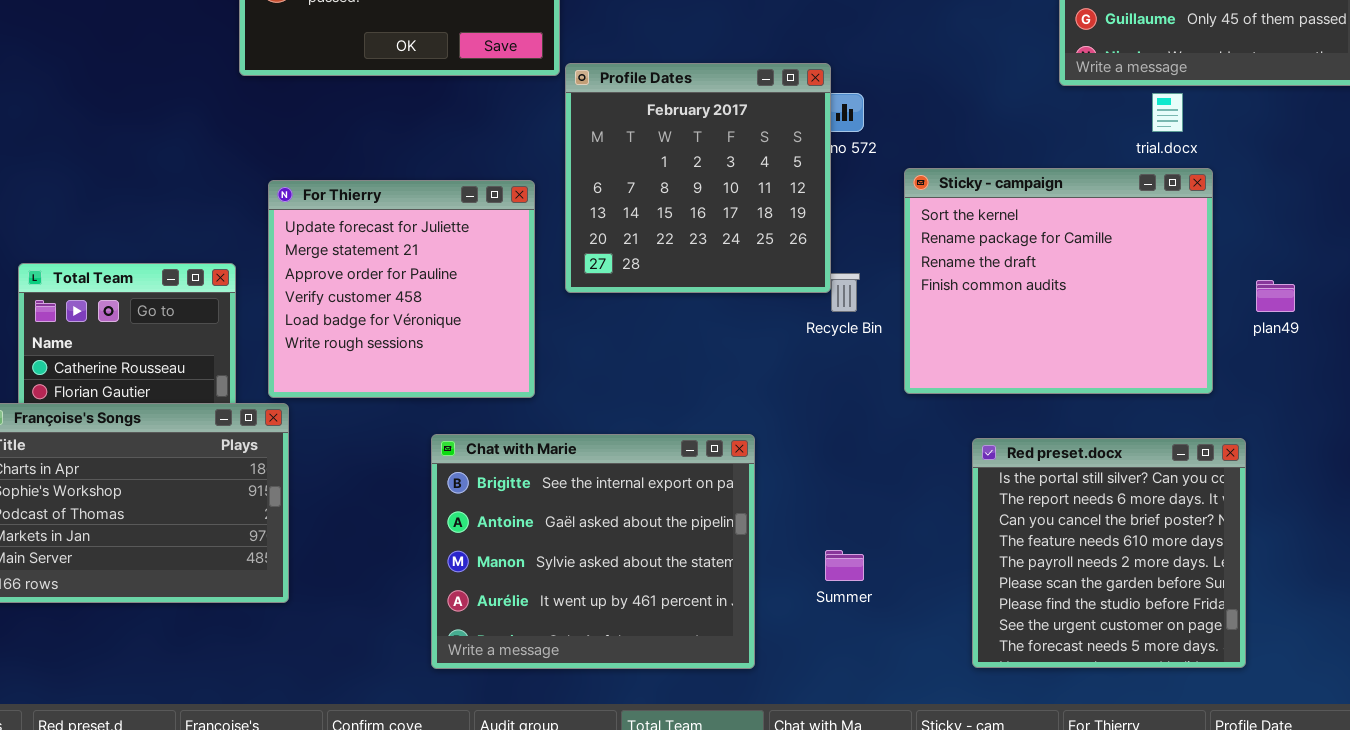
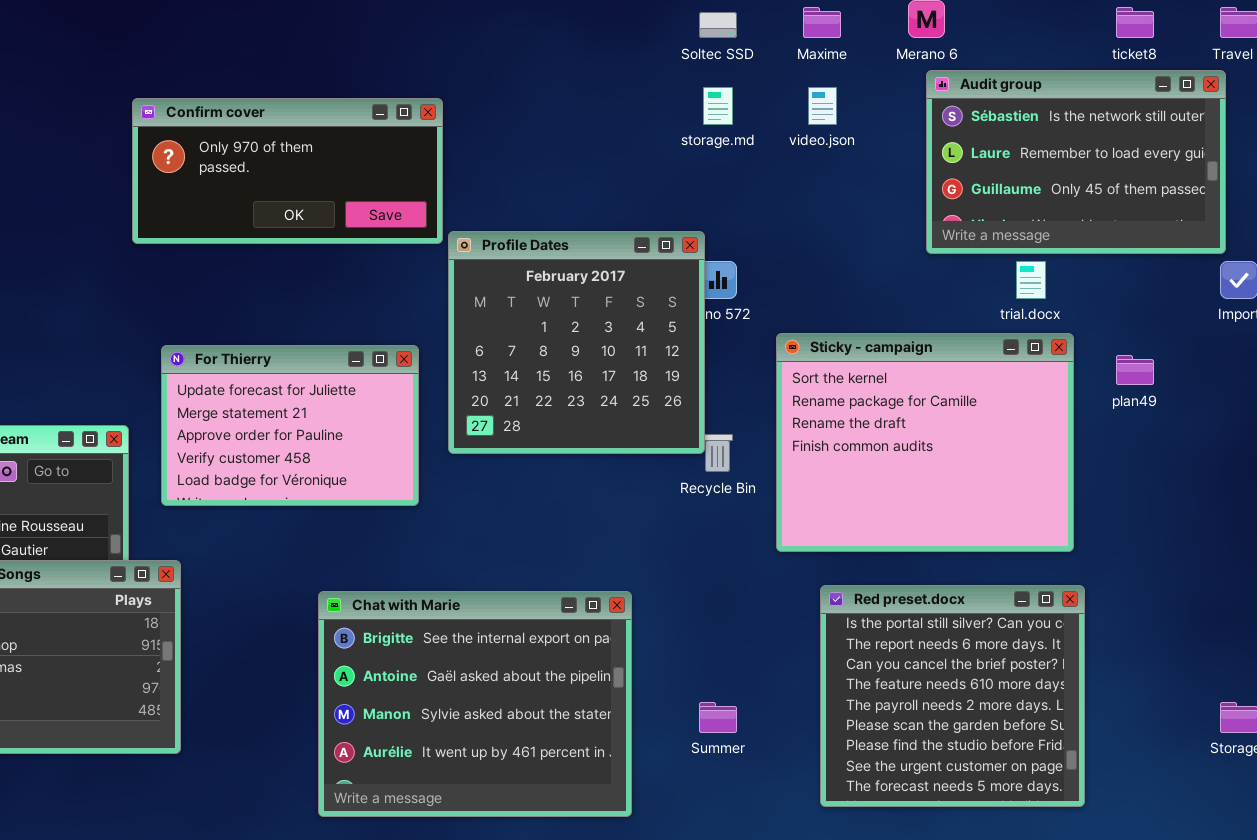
For Thierry: [268,180,535,398] -> [161,345,419,506], resized
plan49: [1256,280,1295,312] -> [1116,355,1154,385], moved
Red preset.docx: [972,438,1246,668] -> [820,585,1085,807], moved

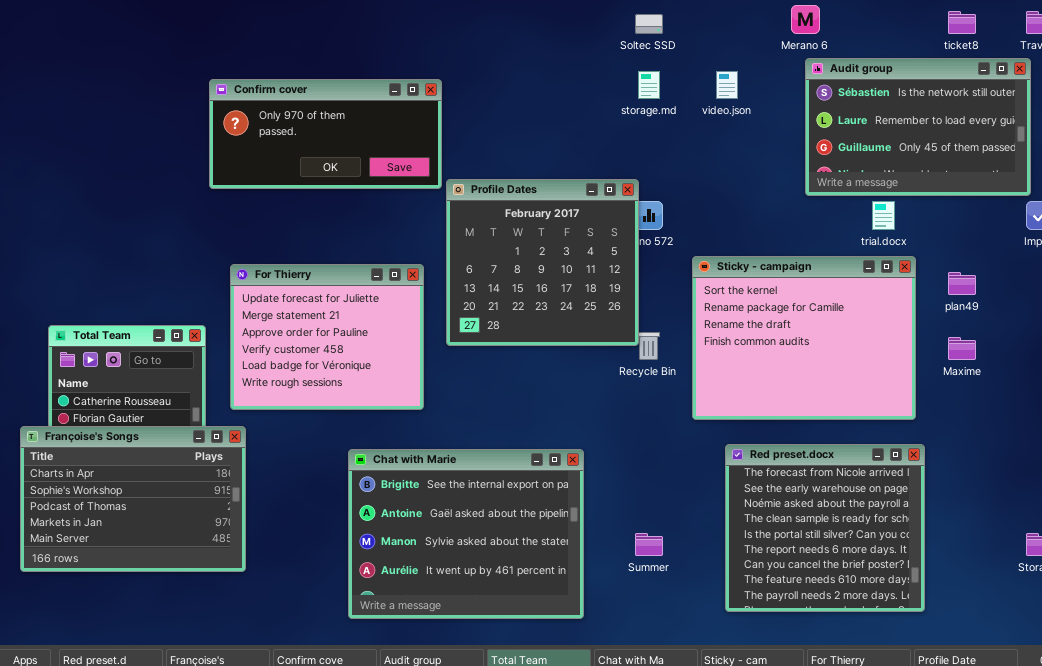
Maxime: [803,7,841,38] -> [948,337,976,360], moved
For Thierry: [161,345,419,506] -> [230,264,424,410], resized
Red preset.docx: [820,585,1085,807] -> [725,444,925,612], scrolled up 4 rows

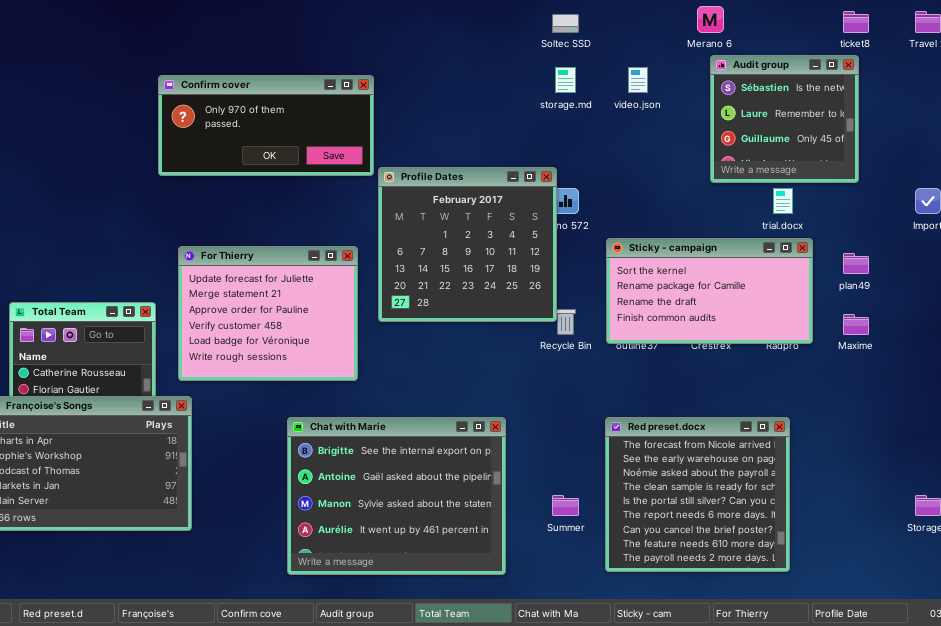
Audit group: [805,58,1031,196] -> [710,55,859,183], resized
Sticky - campaign: [692,256,916,420] -> [606,238,813,344], resized
Red preset.docx: [725,444,925,612] -> [605,417,790,572], moved

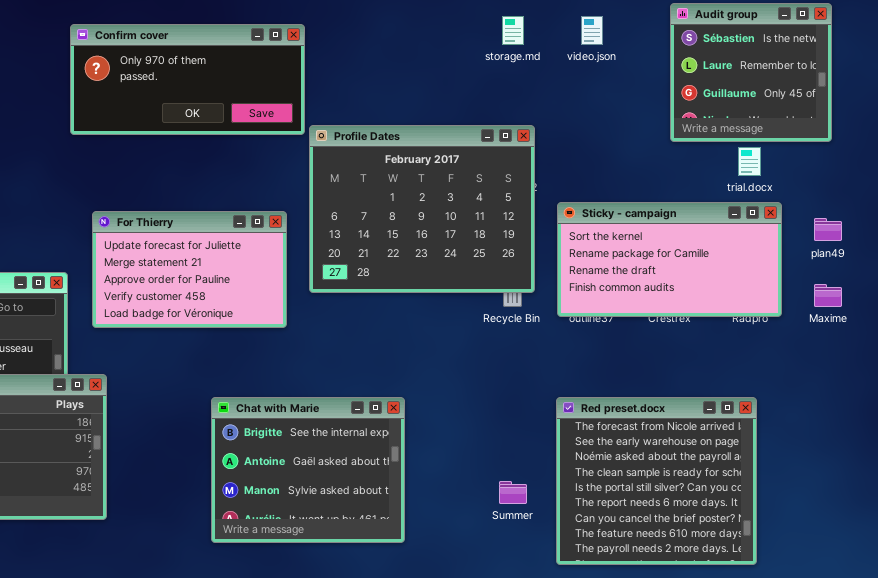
Profile Dates: [378,167,557,322] -> [309,125,535,293], resized
For Thierry: [178,246,358,381] -> [92,211,287,328], resized
Chat with Marie: [287,417,506,575] -> [211,397,405,543], resized

